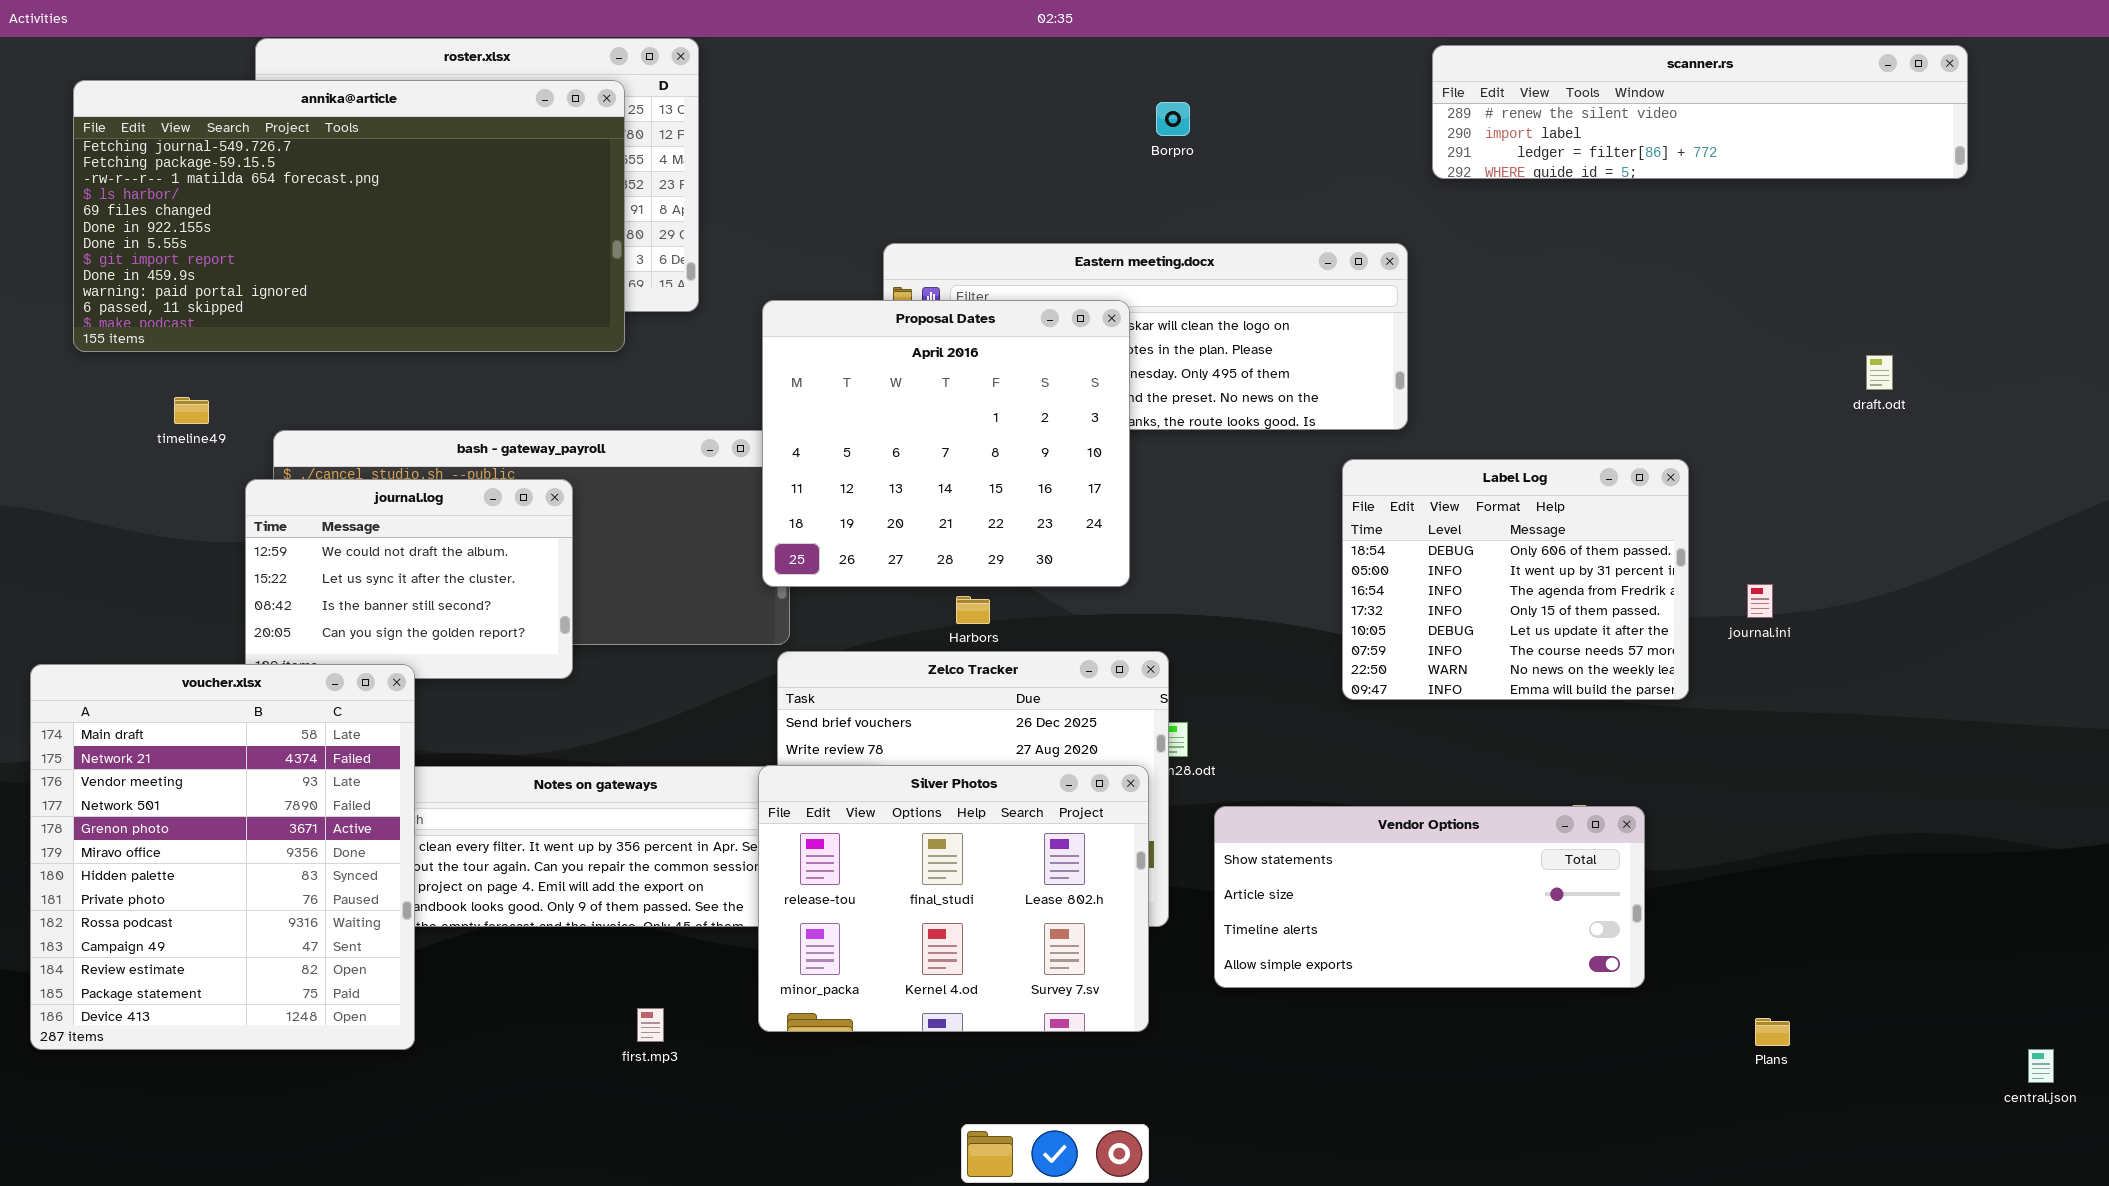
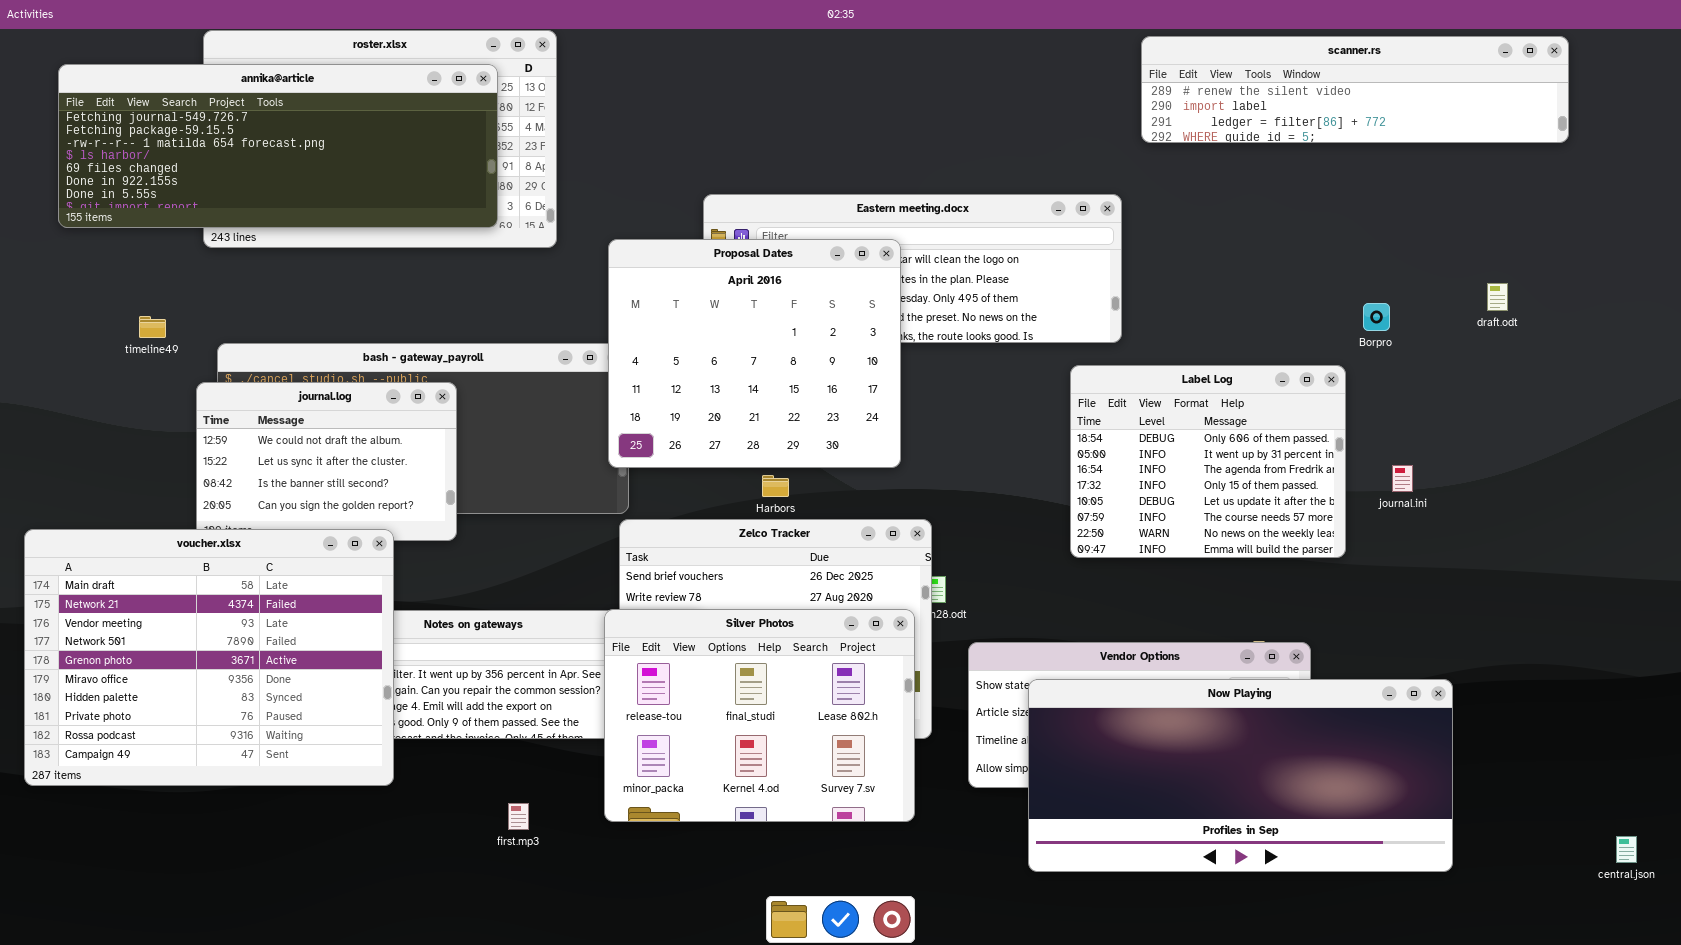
annika@article: [73,80,625,352] -> [58,64,498,228], resized
Borpro: [1156,102,1190,136] -> [1363,303,1390,331], moved
voucher.xlsx: [30,664,415,1050] -> [24,529,394,786], resized
Now Playing: none -> [1028,679,1453,872], opened

